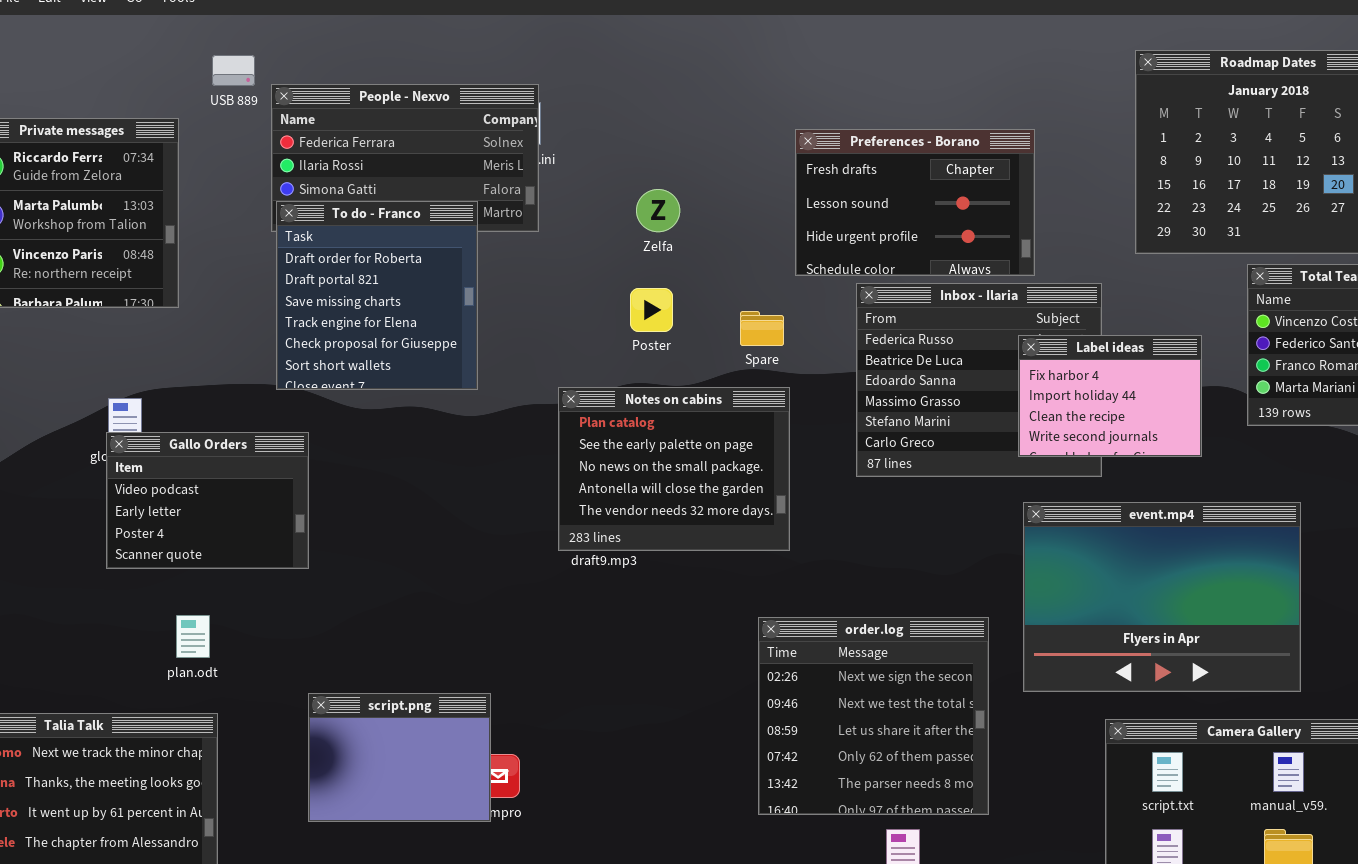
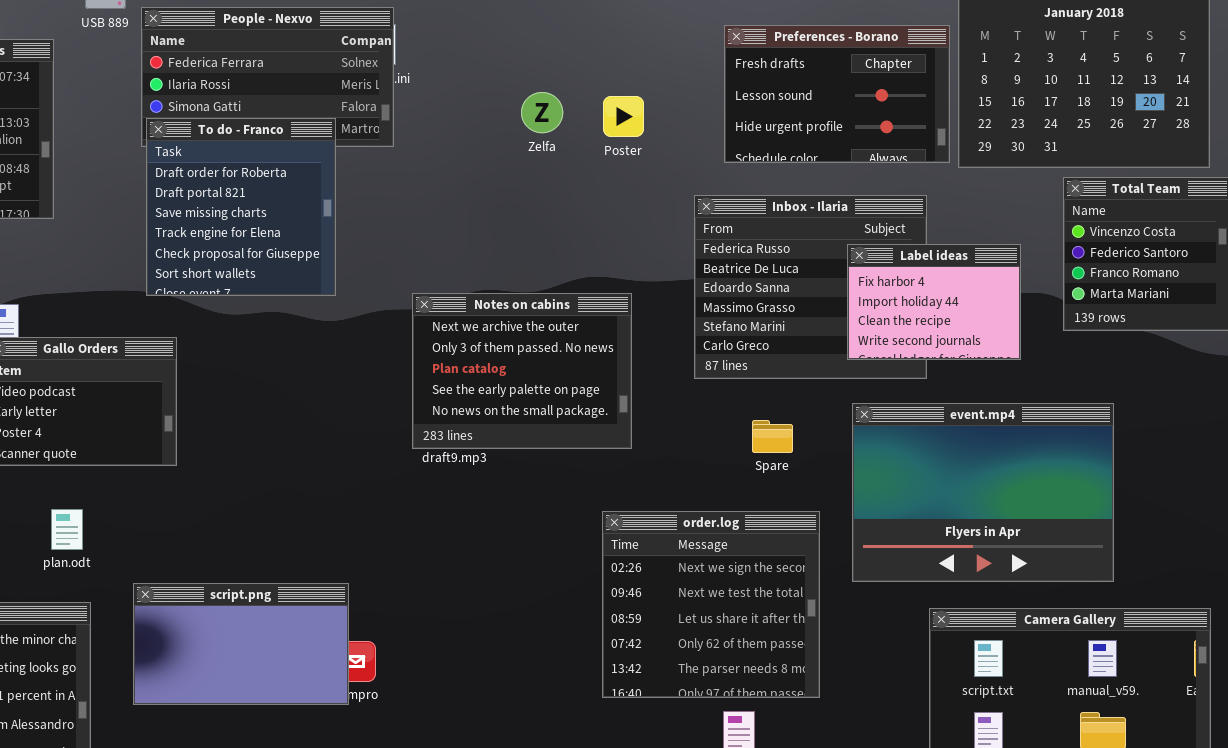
Preferences - Borano: [795,129,1035,276] -> [724,25,950,163], moved
Zelfa: [636,189,680,232] -> [521,92,563,133], moved
Poster: [630,288,673,332] -> [603,96,644,137], moved
Spare: [740,311,784,346] -> [752,420,793,453], moved
Notes on cabins: [558,387,790,551] -> [412,293,632,449], scrolled up 2 rows
script.png: [308,693,491,822] -> [133,583,349,705], resized

